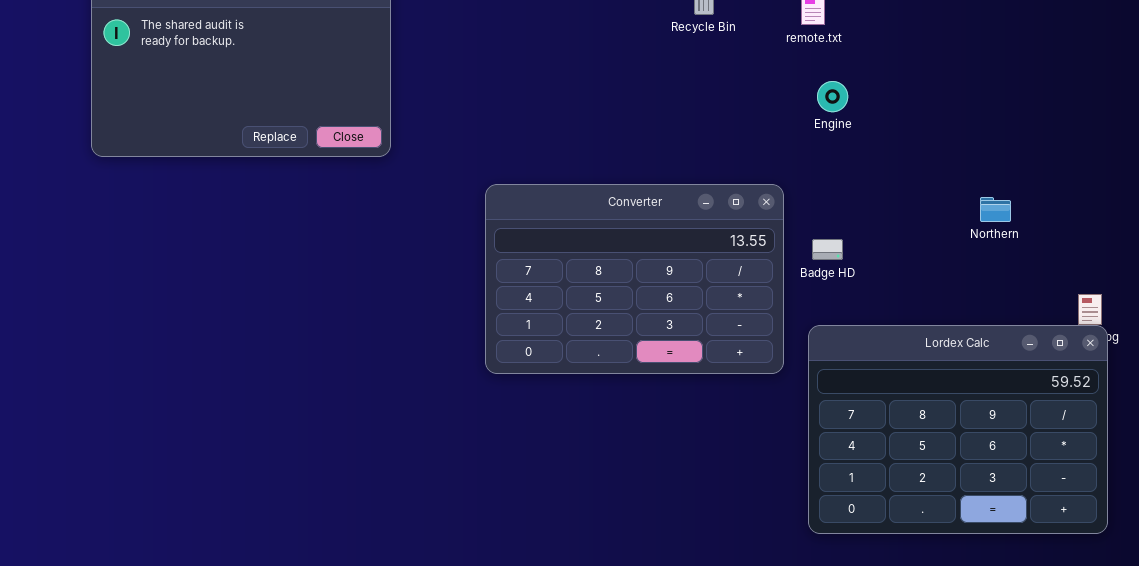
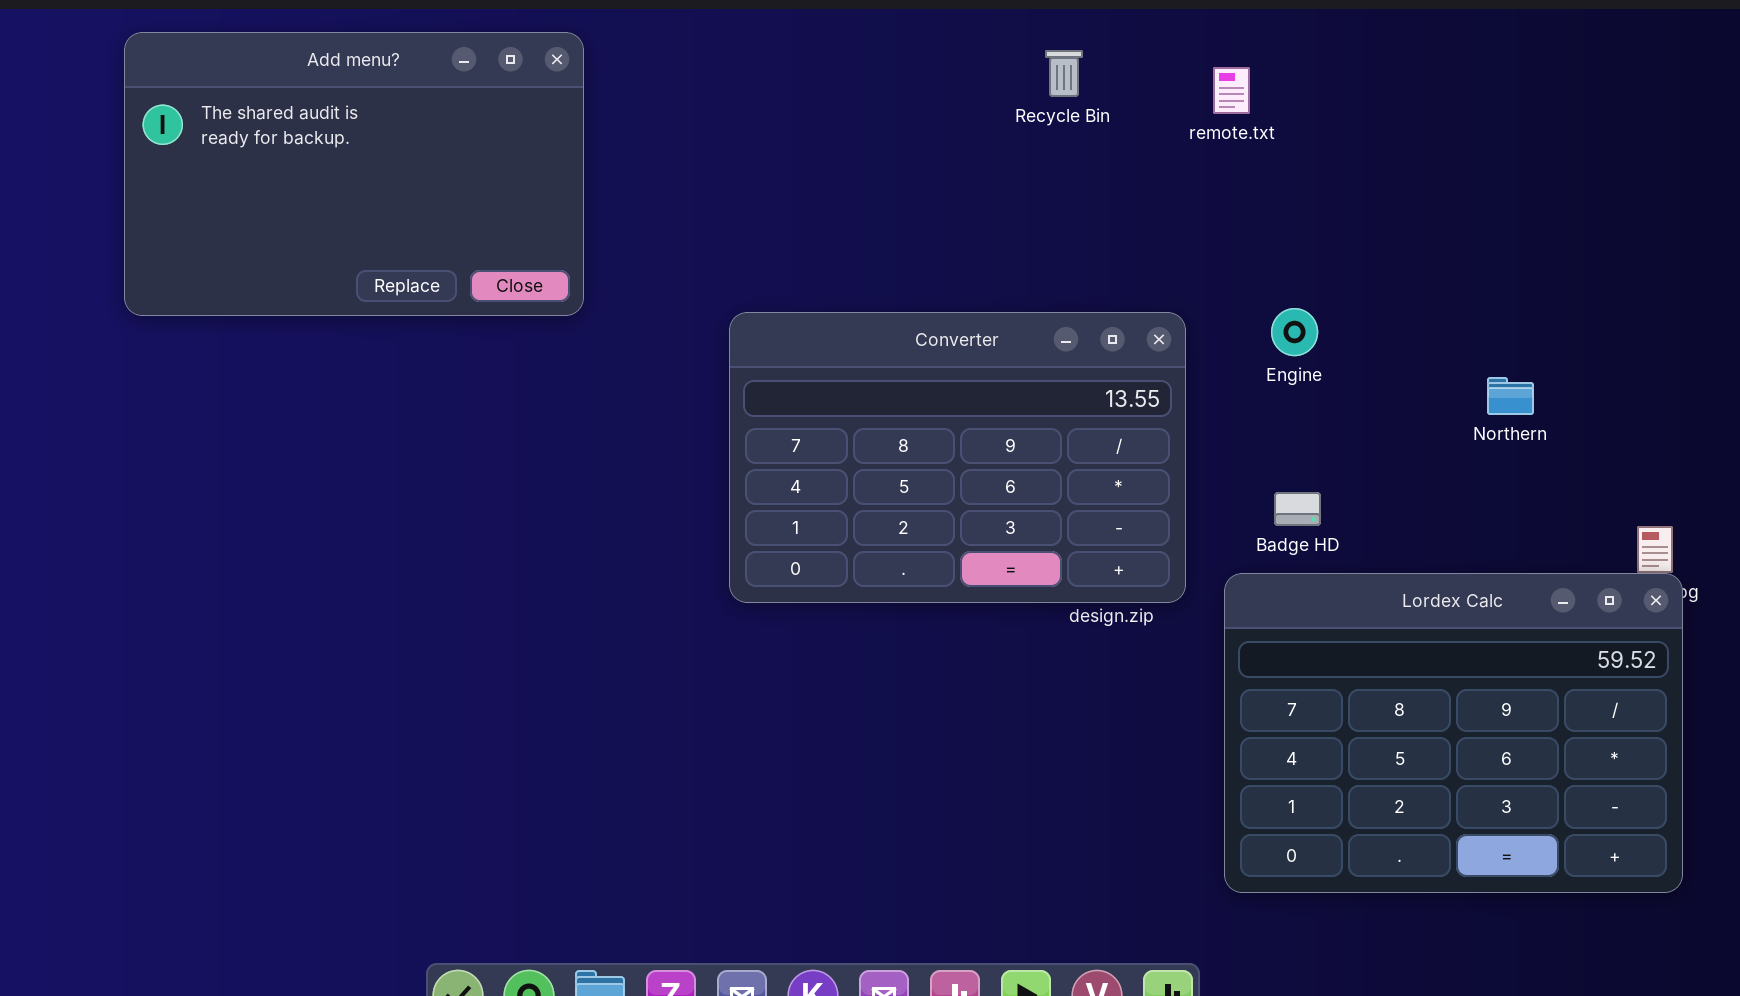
Engine: [817,81,848,112] -> [1271,308,1318,356], moved
Converter: [485,184,784,374] -> [729,312,1186,603], moved
Badge HD: [812,239,843,260] -> [1274,492,1321,526], moved

